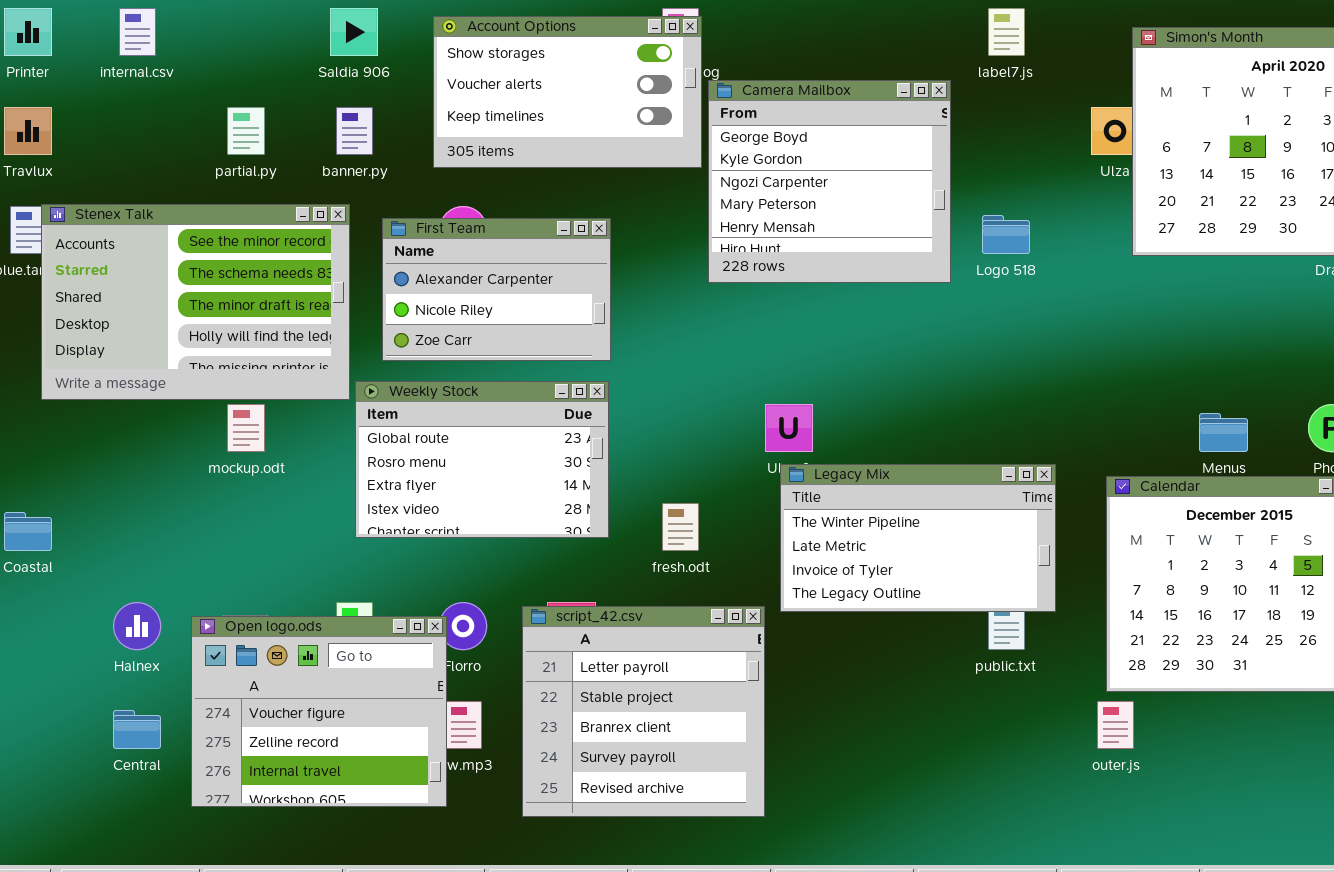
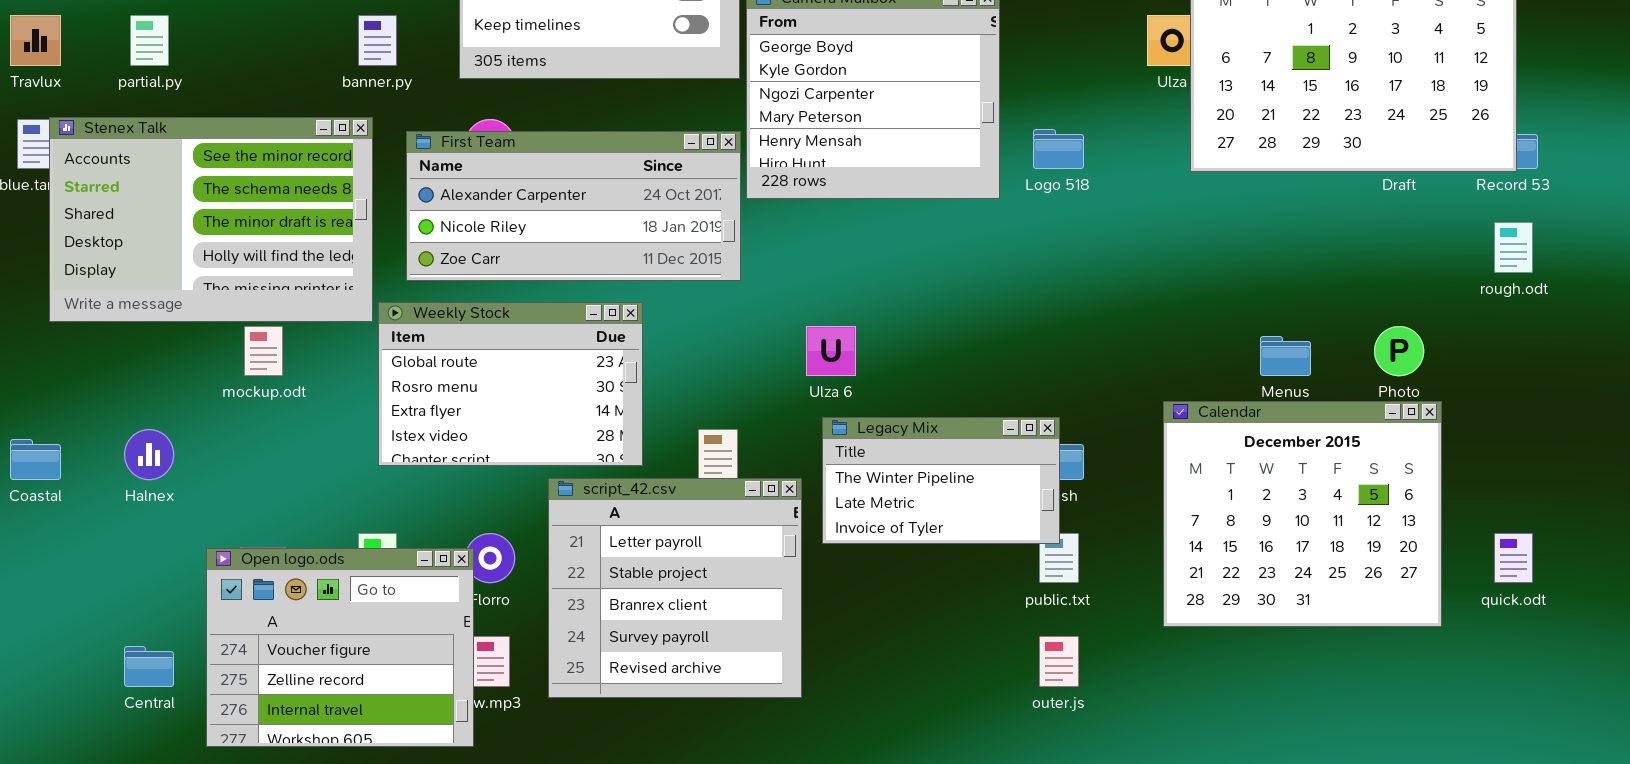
partial.py: [227,107,265,155] -> [130,15,169,66], moved
First Team: [382,218,611,361] -> [406,131,741,281], resized
Legacy Mix: [780,464,1056,612] -> [822,417,1060,544], resized
Halnex: [113,602,161,650] -> [124,429,174,480], moved
script_42.csv: [522,606,765,817] -> [548,478,802,698], moved
outer.js: [1097,701,1134,749] -> [1039,636,1079,687], moved

